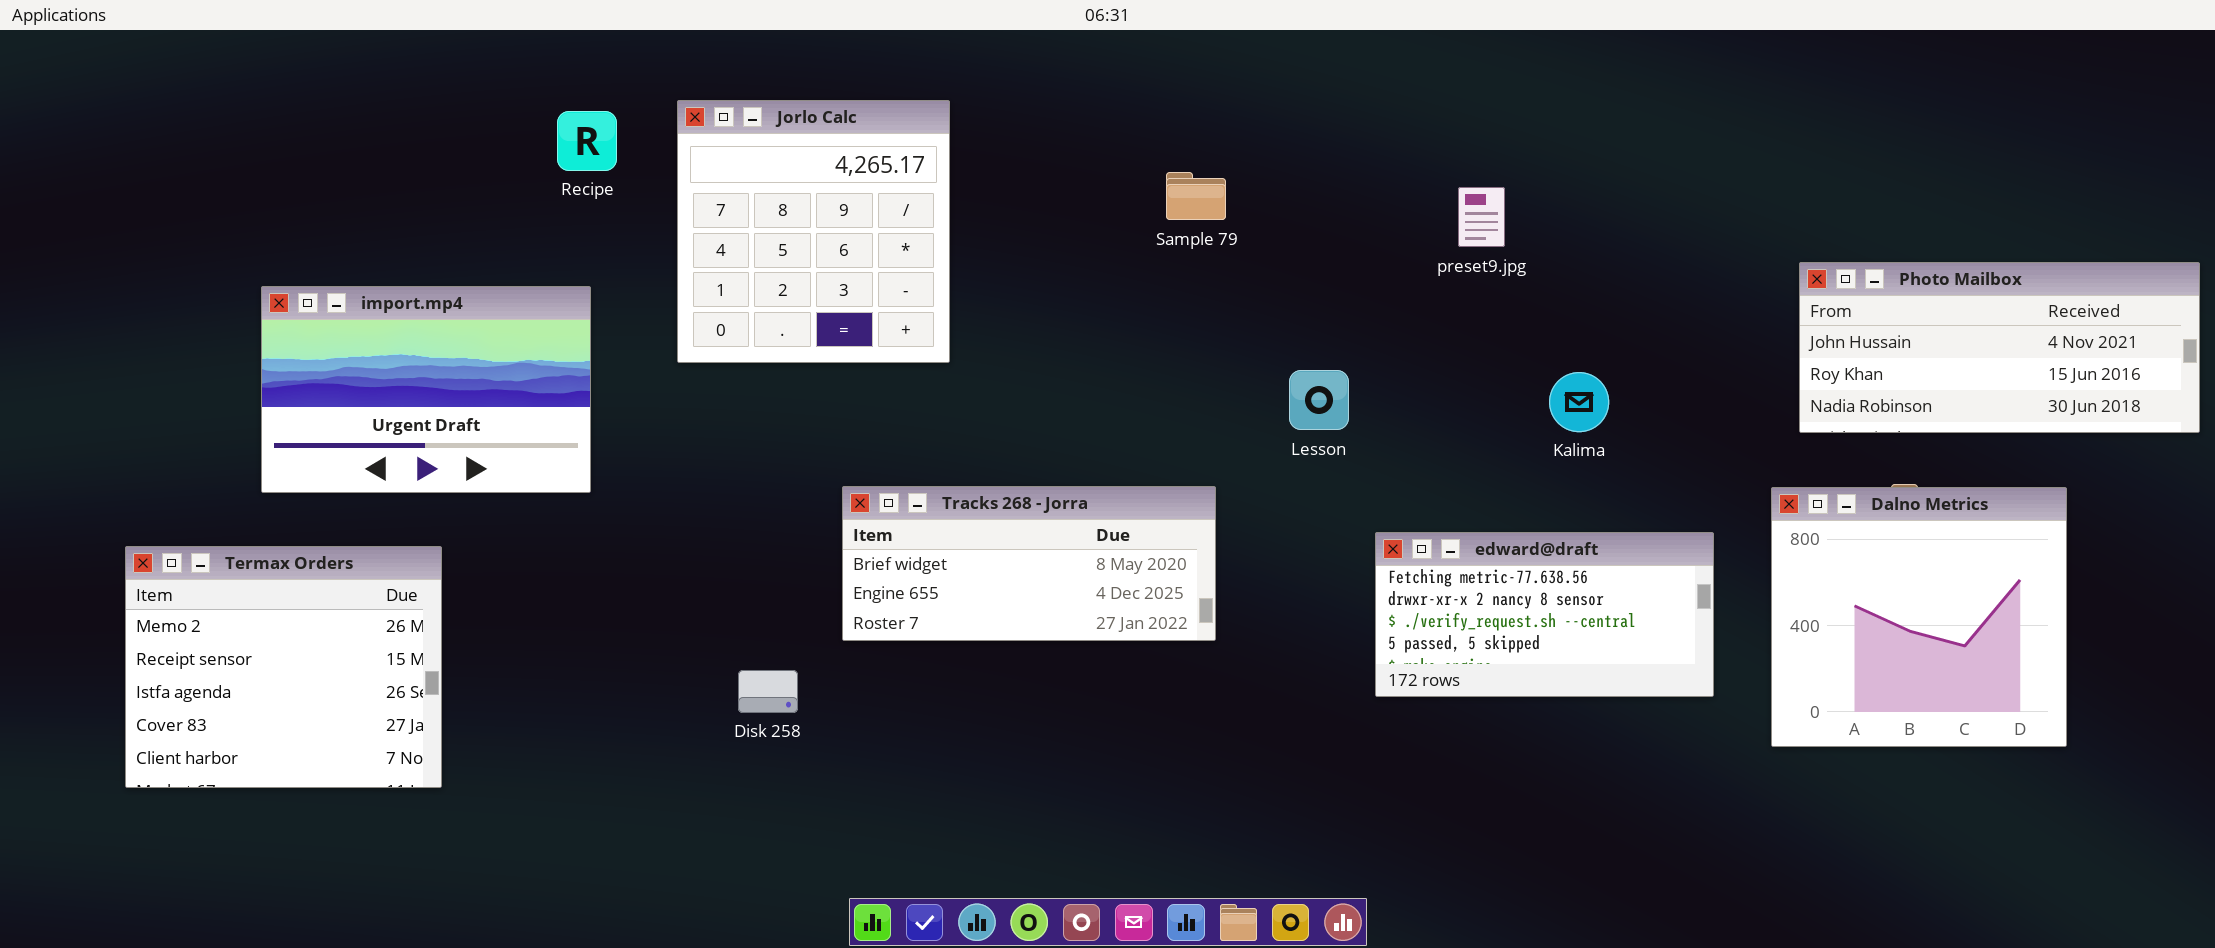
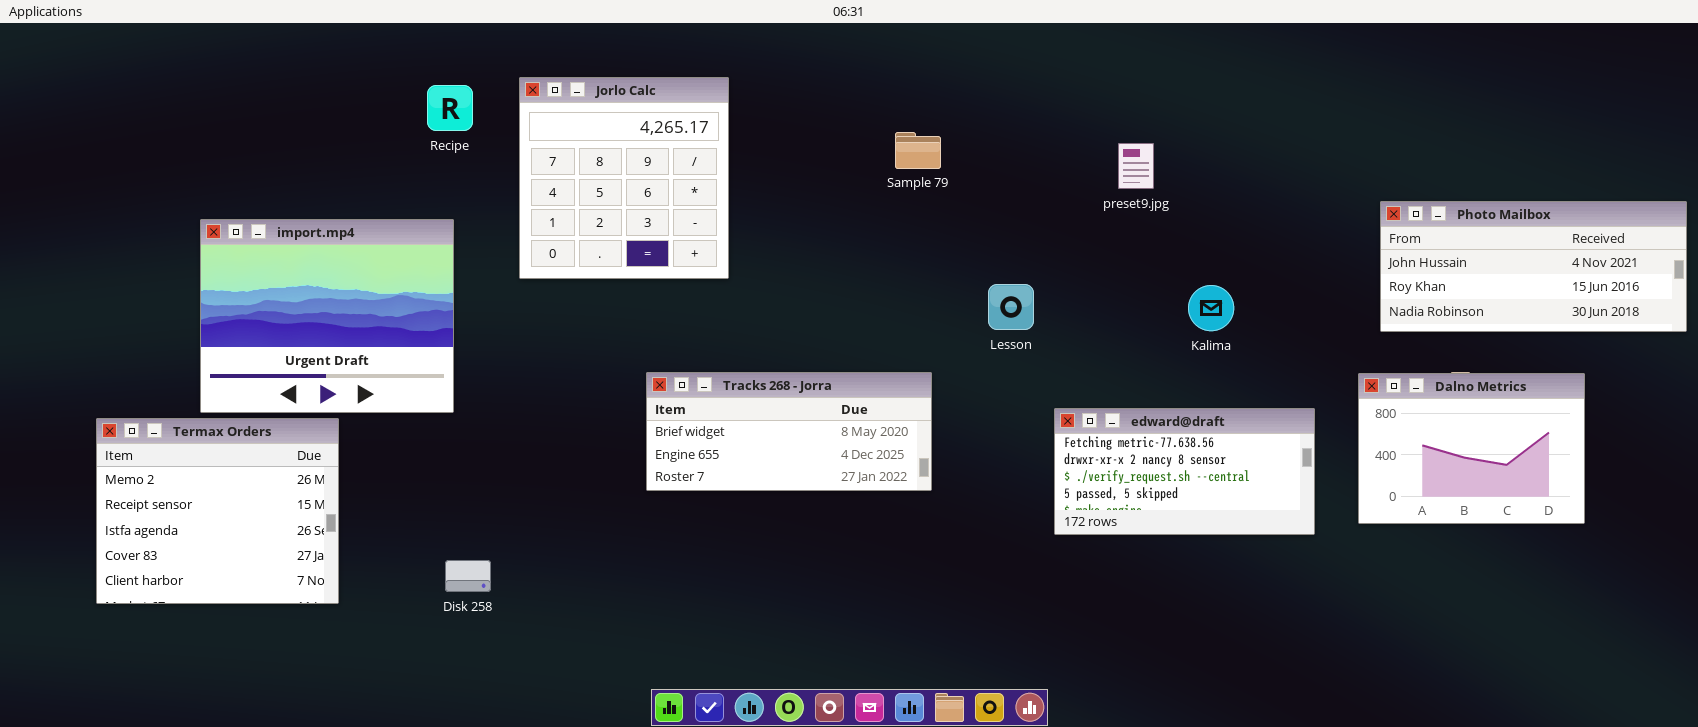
import.mp4: [261,286,591,493] -> [200,219,454,413], resized
Dalno Metrics: [1771,487,2067,747] -> [1358,373,1585,524], resized
Disk 258: [738,670,798,713] -> [445,560,491,592], moved

